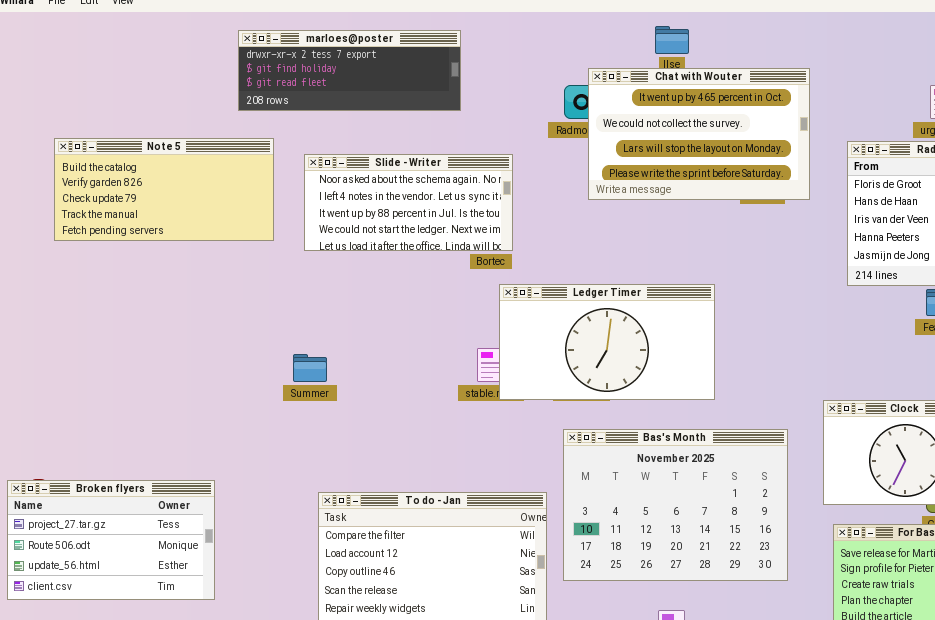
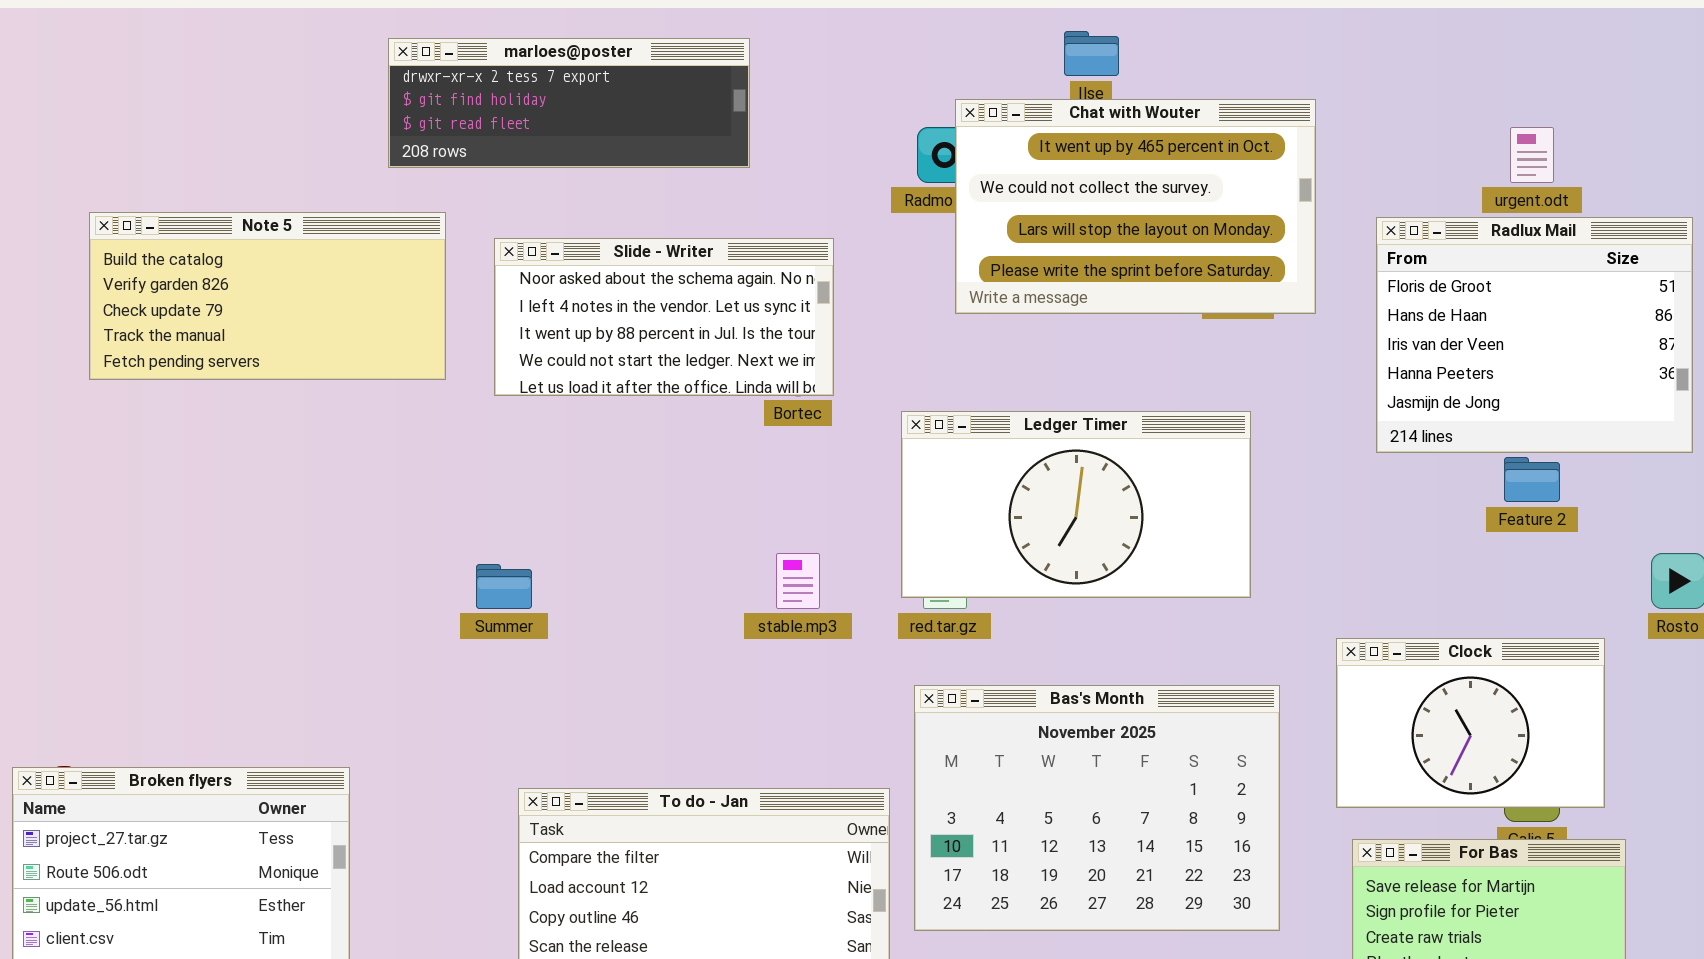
Ledger Timer: [499,284,715,400] -> [901,411,1251,598], moved

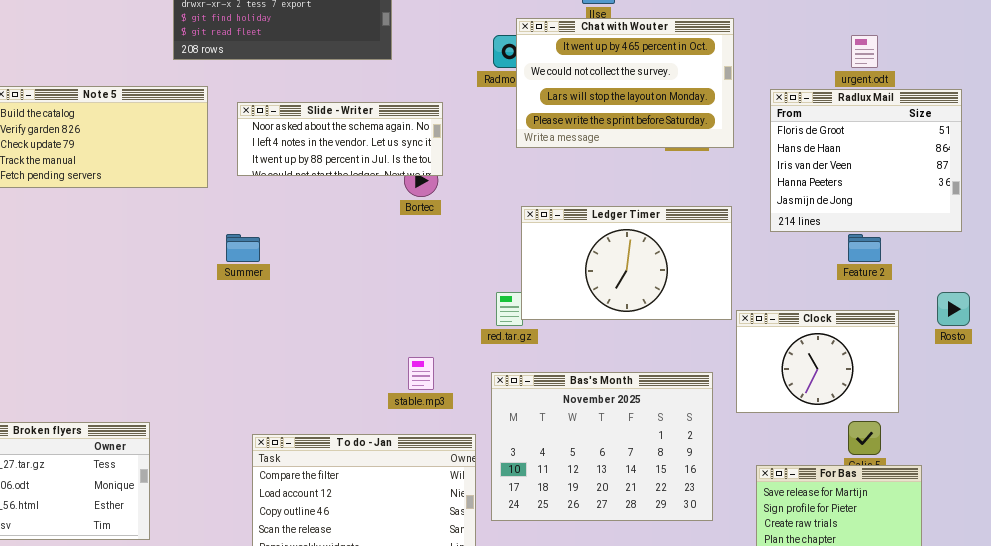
Slide - Writer: [494,238,834,396] -> [237,102,443,176], resized
Ledger Timer: [901,411,1251,598] -> [521,206,732,320], moved
stable.mp3: [776,553,820,609] -> [408,357,434,390], moved
Summer: [476,564,532,609] -> [226,234,260,262], moved
Clock: [1336,638,1605,808] -> [736,310,899,413], moved

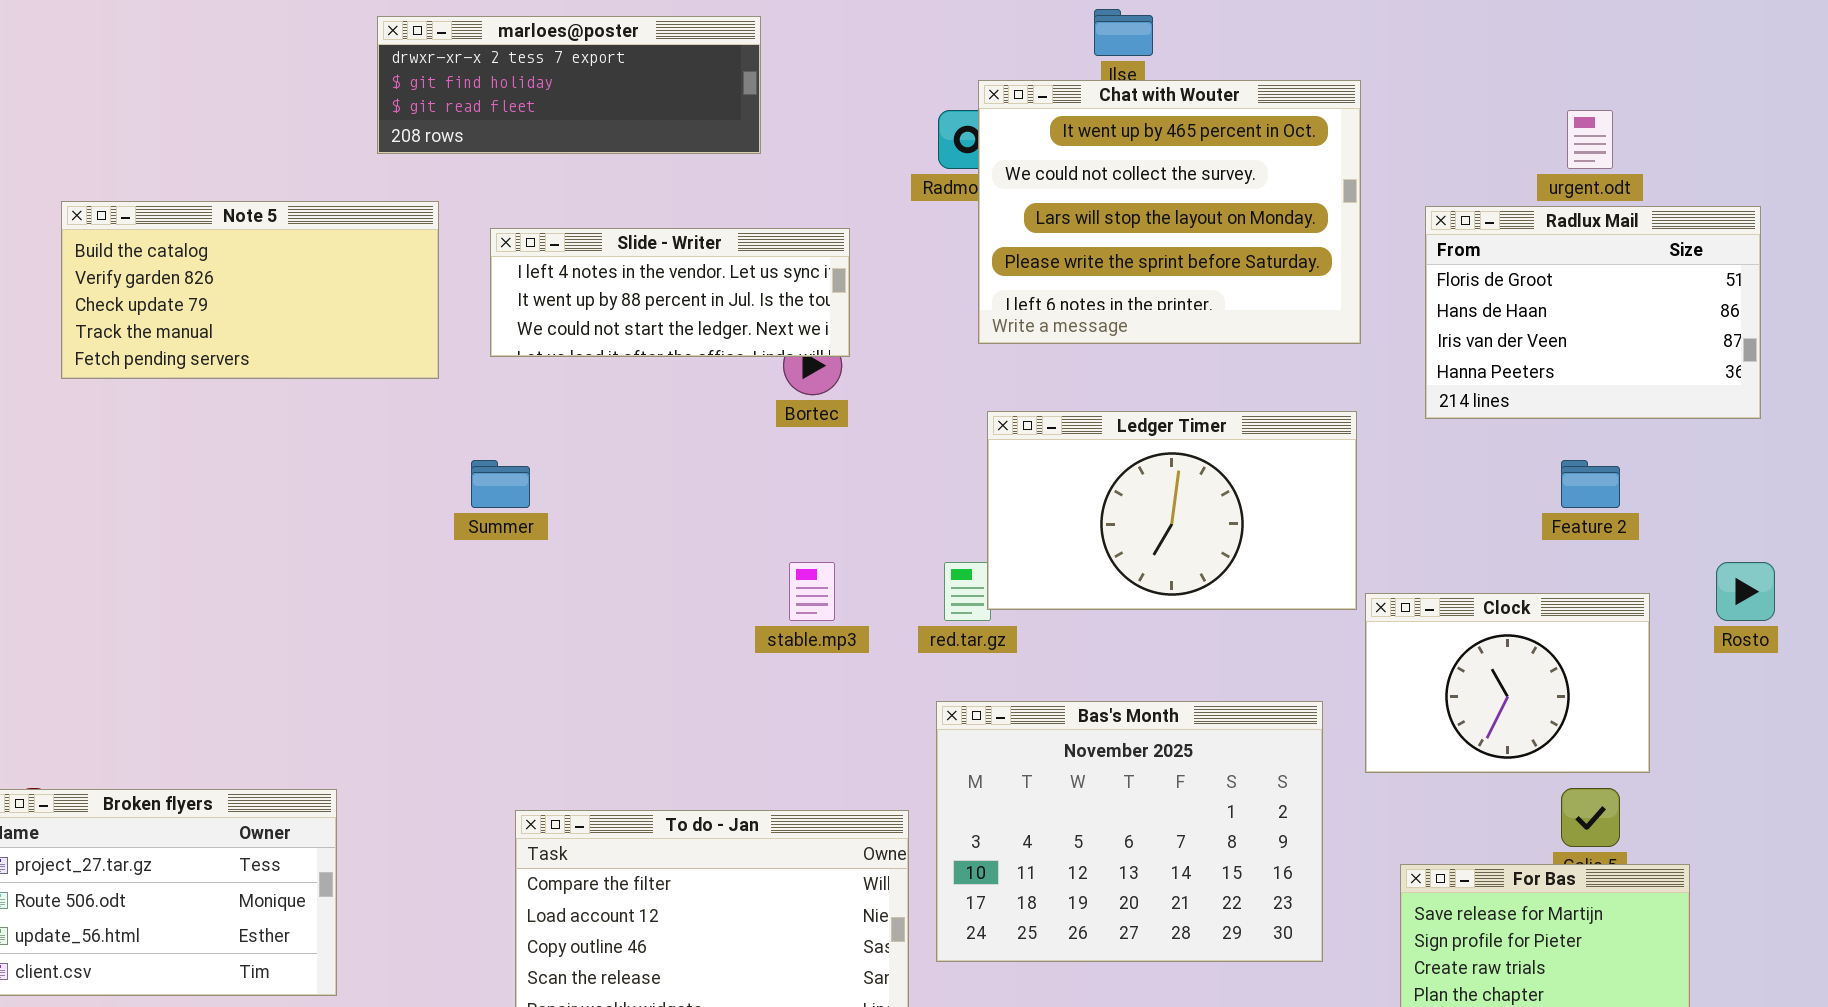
Chat with Wouter: [516,18,734,148] -> [978,80,1361,344], resized
Radlux Mail: [770,89,962,232] -> [1425,206,1761,419], resized
Slide - Writer: [237,102,443,176] -> [490,228,850,357], scrolled down 1 row
stable.mp3: [408,357,434,390] -> [789,562,835,621], moved

